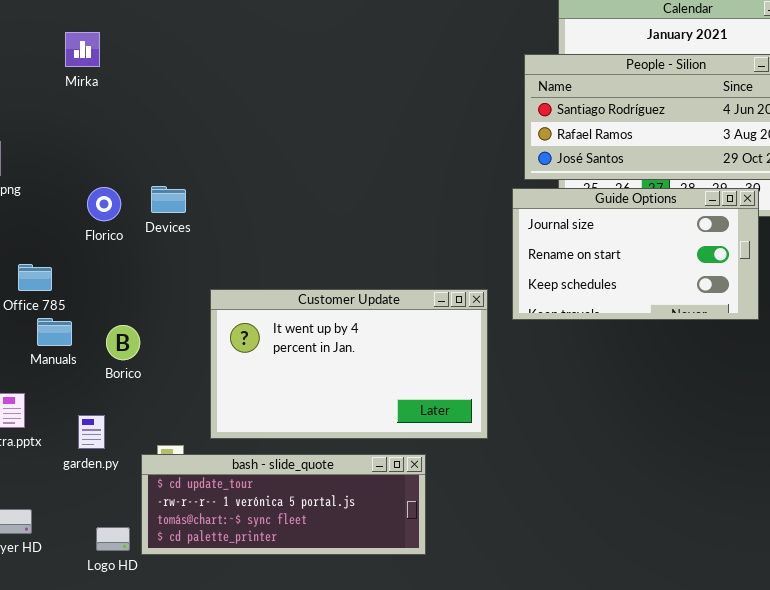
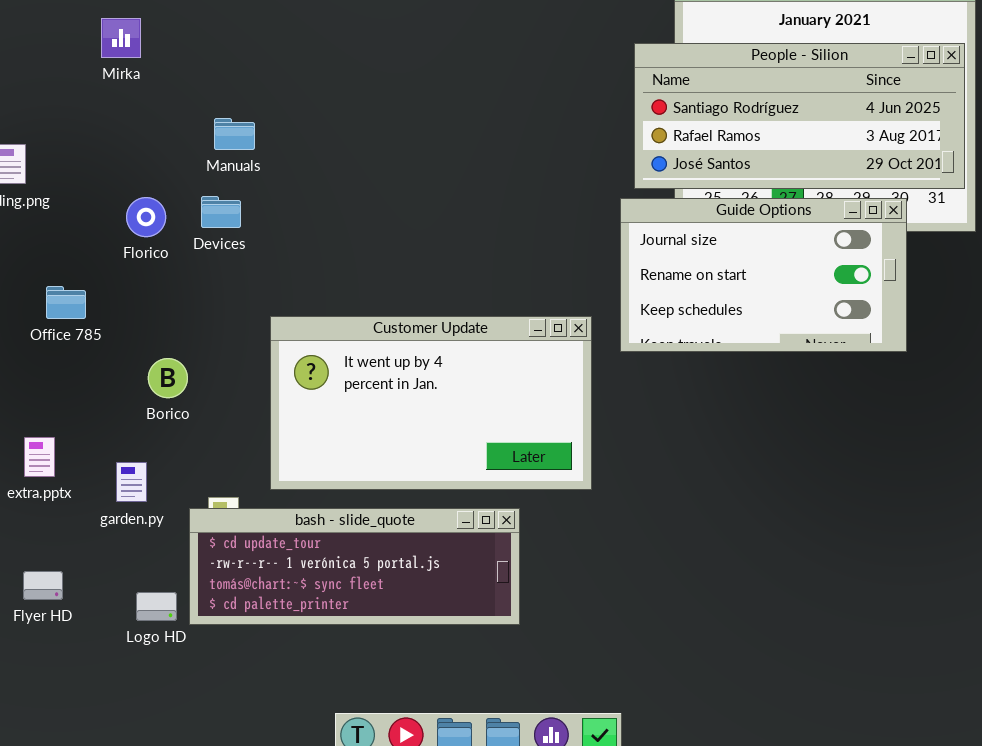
Manuals: [37,318,72,346] -> [214,118,255,150], moved

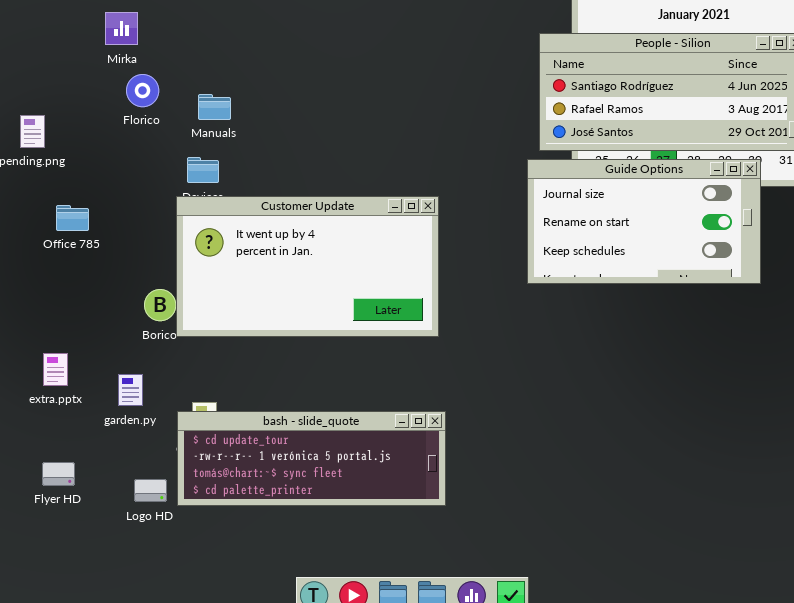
Florico: [126,197,166,237] -> [126,74,159,107], moved
Office 785: [46,286,86,319] -> [56,205,89,231], moved
Customer Update: [270,316,592,490] -> [176,196,439,337], moved

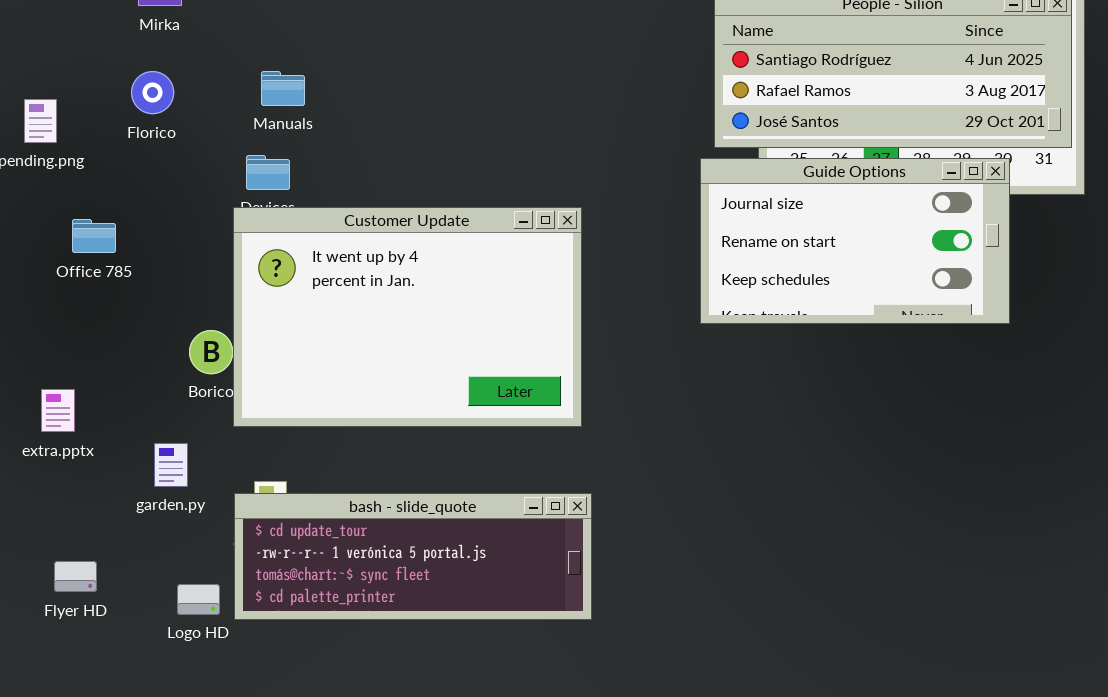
Florico: [126,74,159,107] -> [131,71,174,114], moved
Customer Update: [176,196,439,337] -> [233,207,582,427], resized
extra.pptx: [43,353,68,386] -> [41,389,75,432], moved

